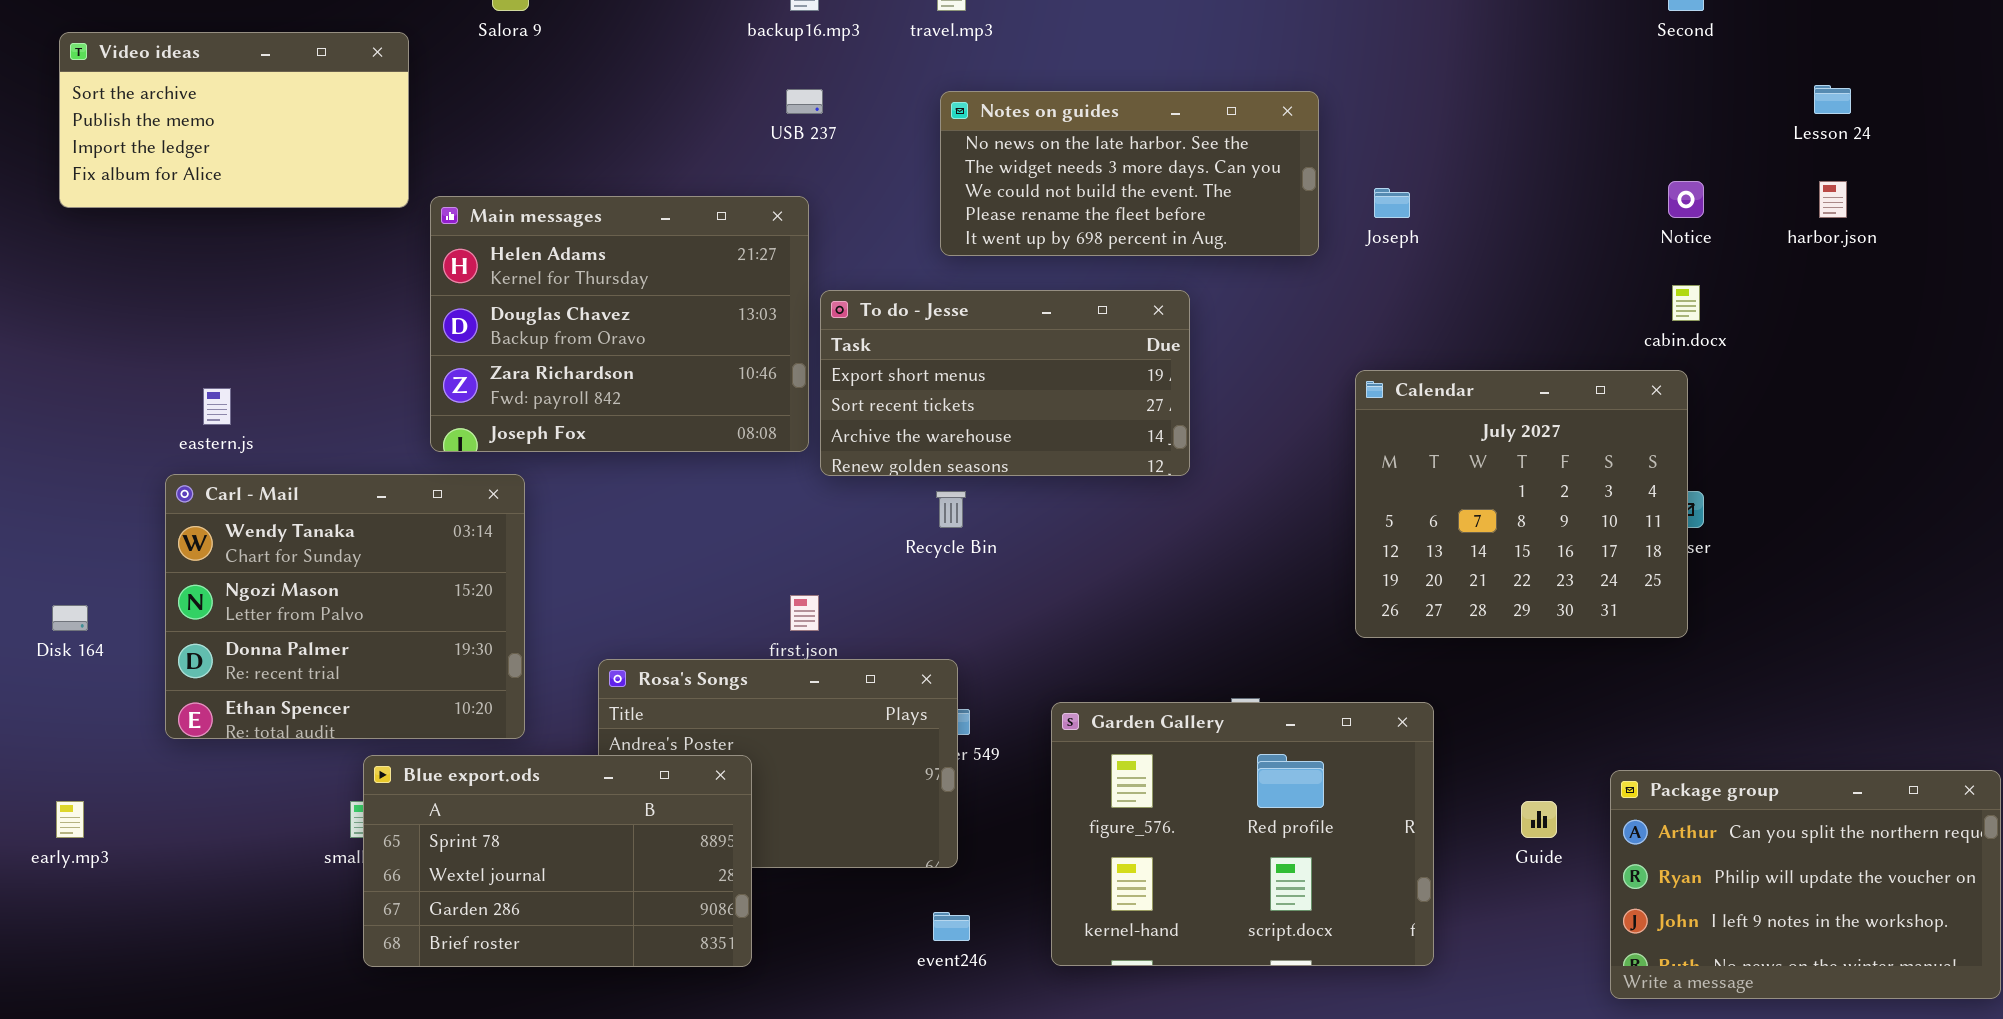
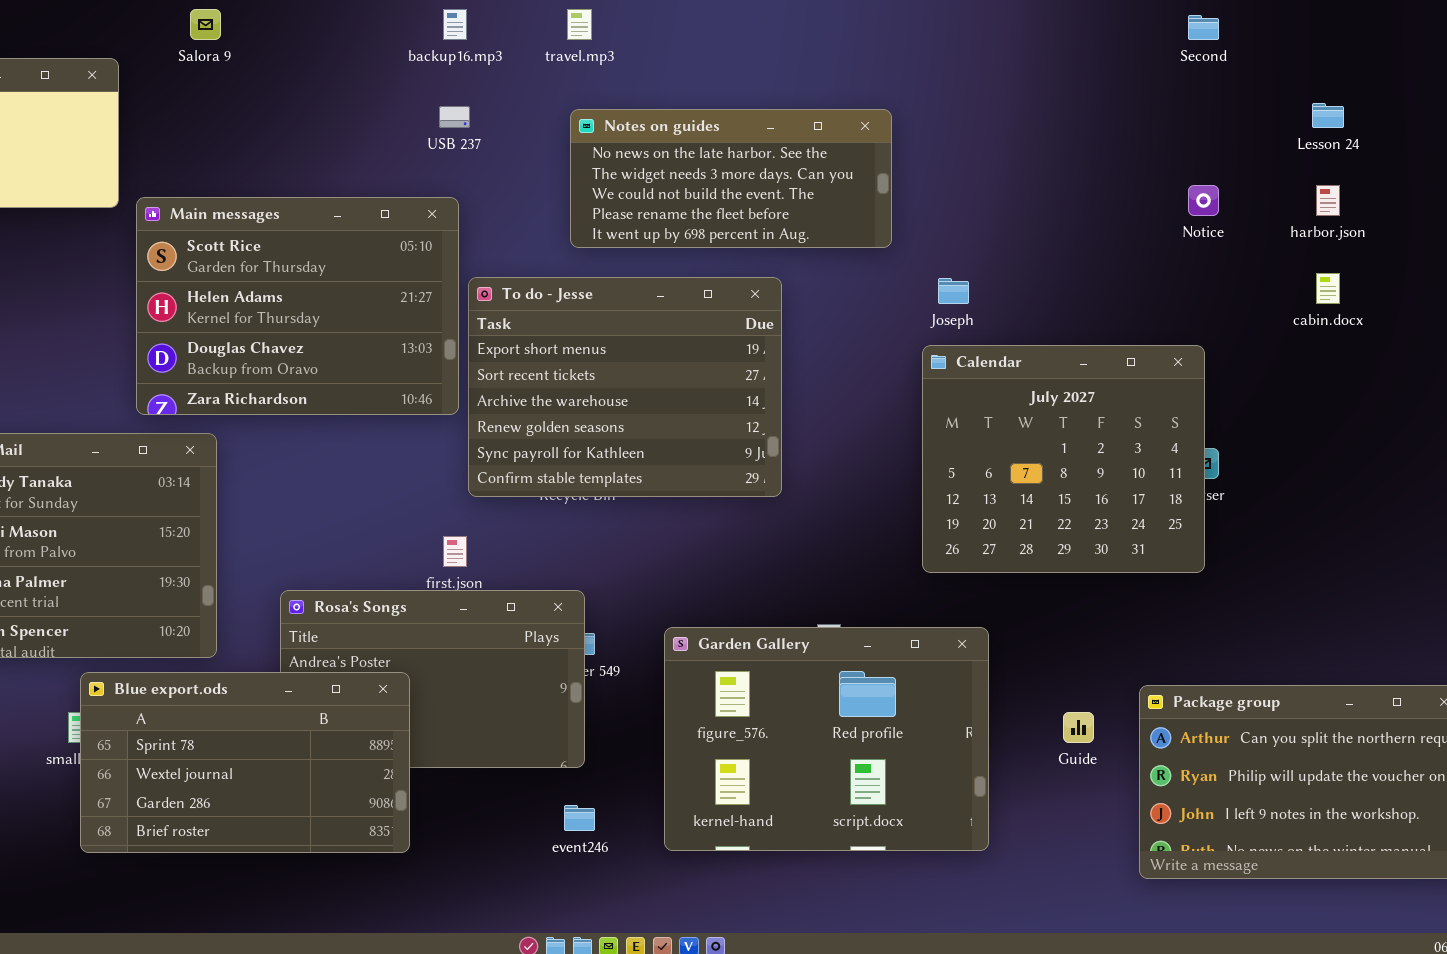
Joseph: [1374,188,1410,218] -> [938,278,969,304], moved
Main messages: [430,196,809,452] -> [136,197,459,415], scrolled up 1 row
cabin.docx: [1672,285,1700,321] -> [1316,273,1340,304], moved
To do - Jesse: [820,290,1190,476] -> [468,277,782,497], resized

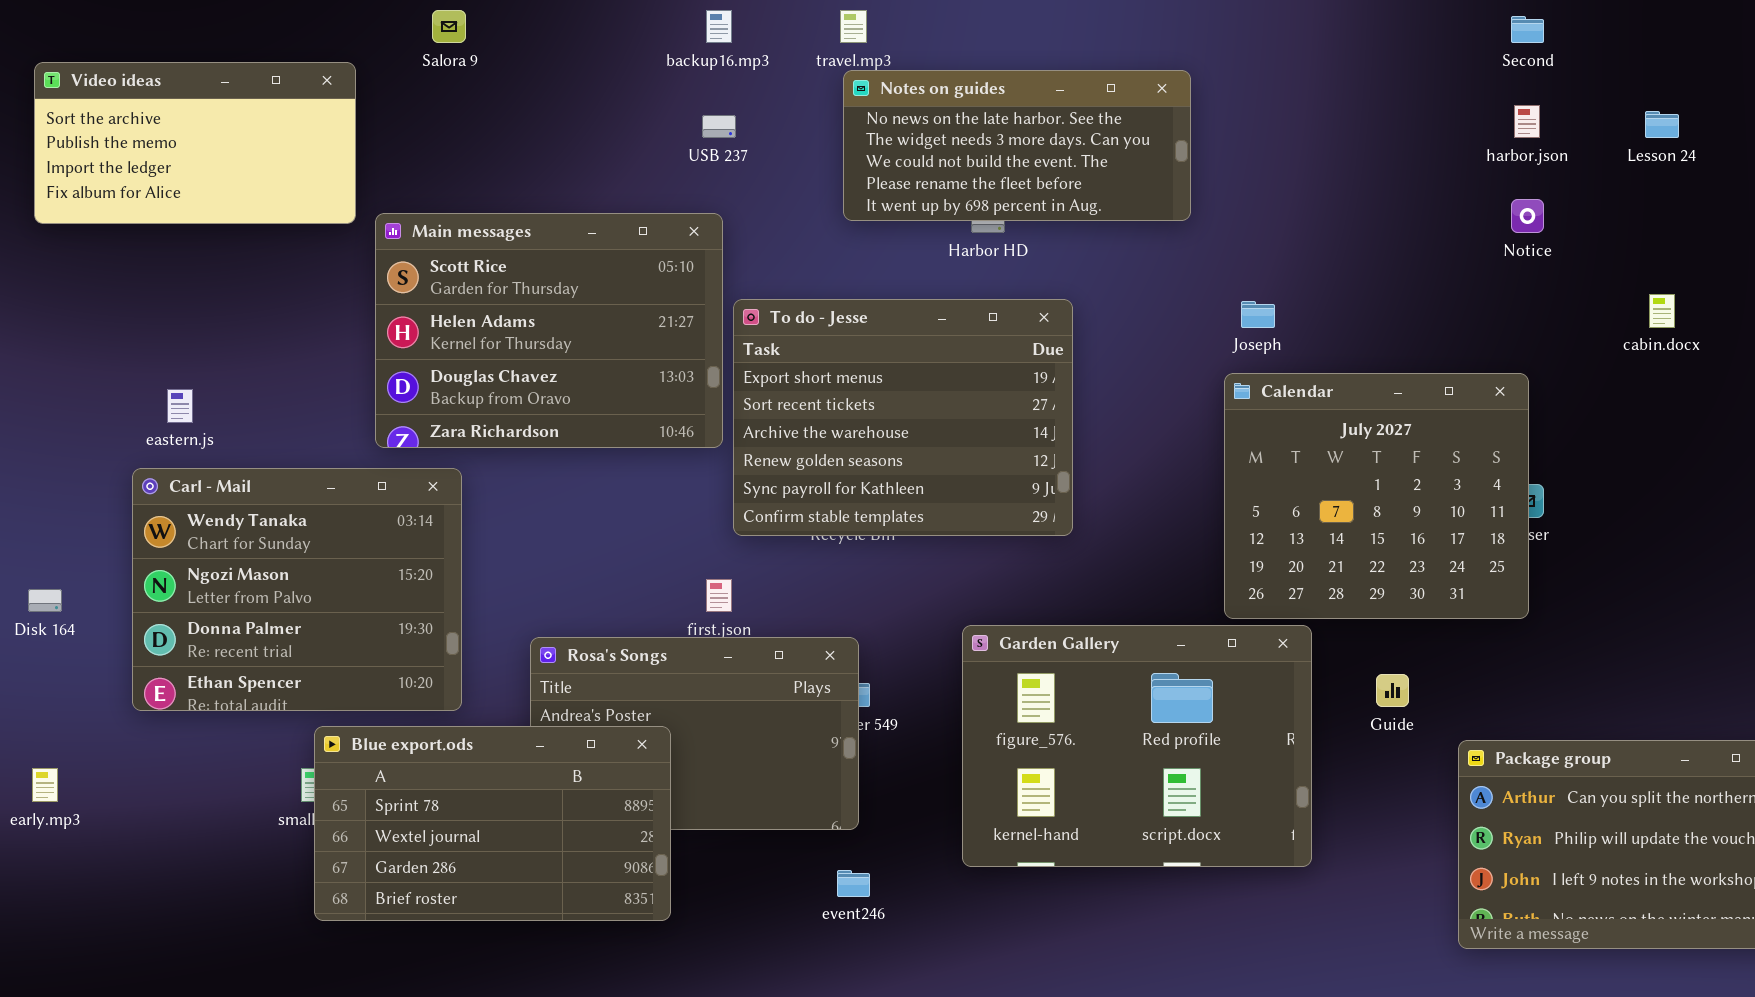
Notes on guides: [570,109,892,248] -> [843,70,1191,221], moved
harbor.json: [1316,185,1340,216] -> [1514,105,1540,138], moved
Garden Gallery: [664,627,989,851] -> [962,625,1312,867], moved
Guide: [1063,712,1094,743] -> [1376,674,1409,707], moved

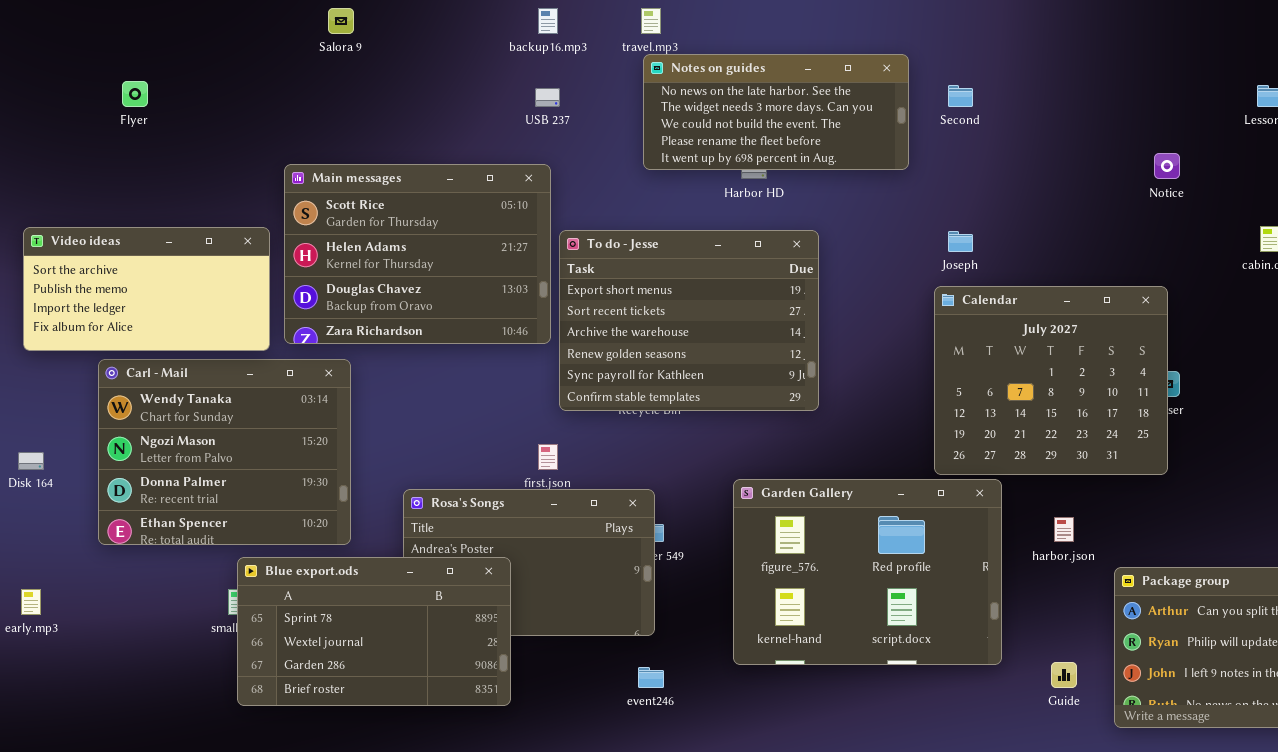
Second: [1511,16,1544,43] -> [948,85,973,107], moved
Video ideas: [34,62,356,224] -> [23,227,270,351], moved
harbor.json: [1514,105,1540,138] -> [1054,517,1074,542], moved
Guide: [1376,674,1409,707] -> [1051,662,1077,688], moved

